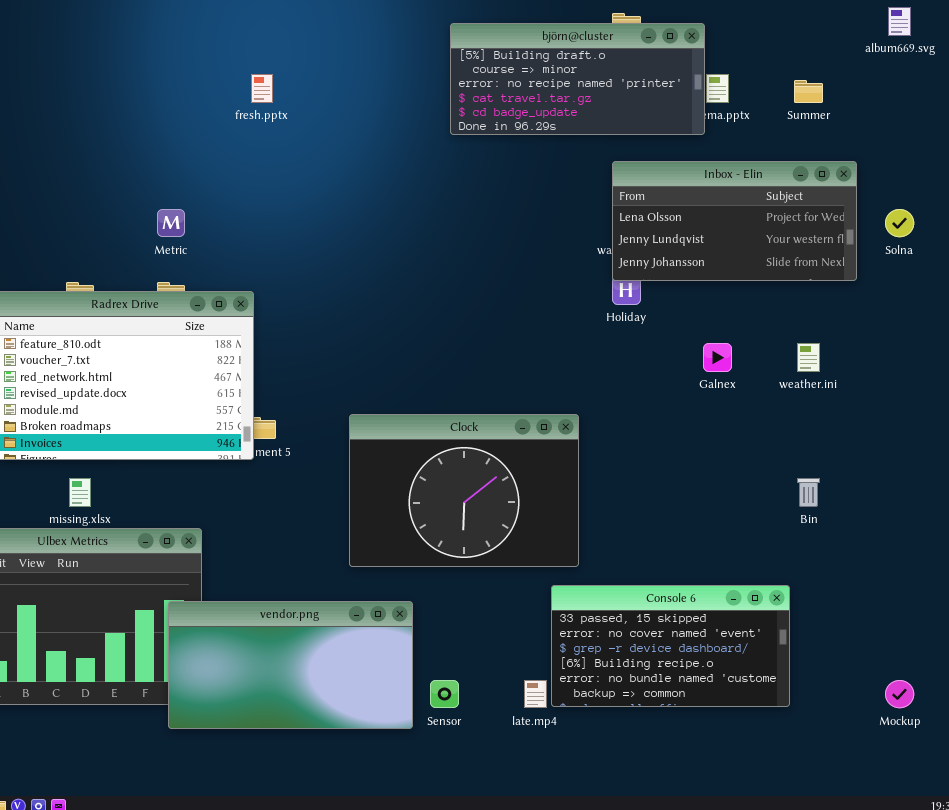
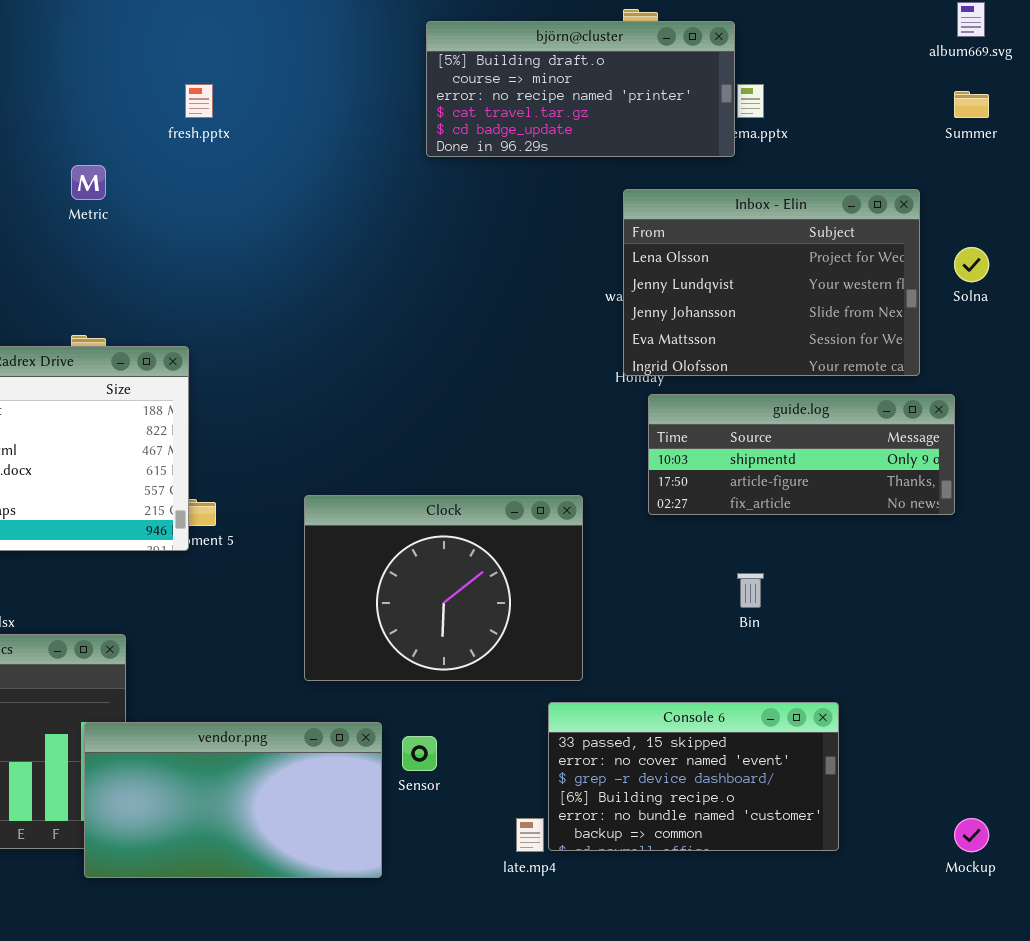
Summer: [794,80,823,103] -> [954,91,989,118], moved
Inbox - Elin: [612,161,857,281] -> [623,189,920,376], resized
Metric: [157,209,185,237] -> [71,165,106,200], moved
guide.log: none -> [648,394,955,515], opened
Bin: [797,478,820,507] -> [737,573,764,608], moved
Sensor: [430,680,459,708] -> [402,736,437,771], moved

